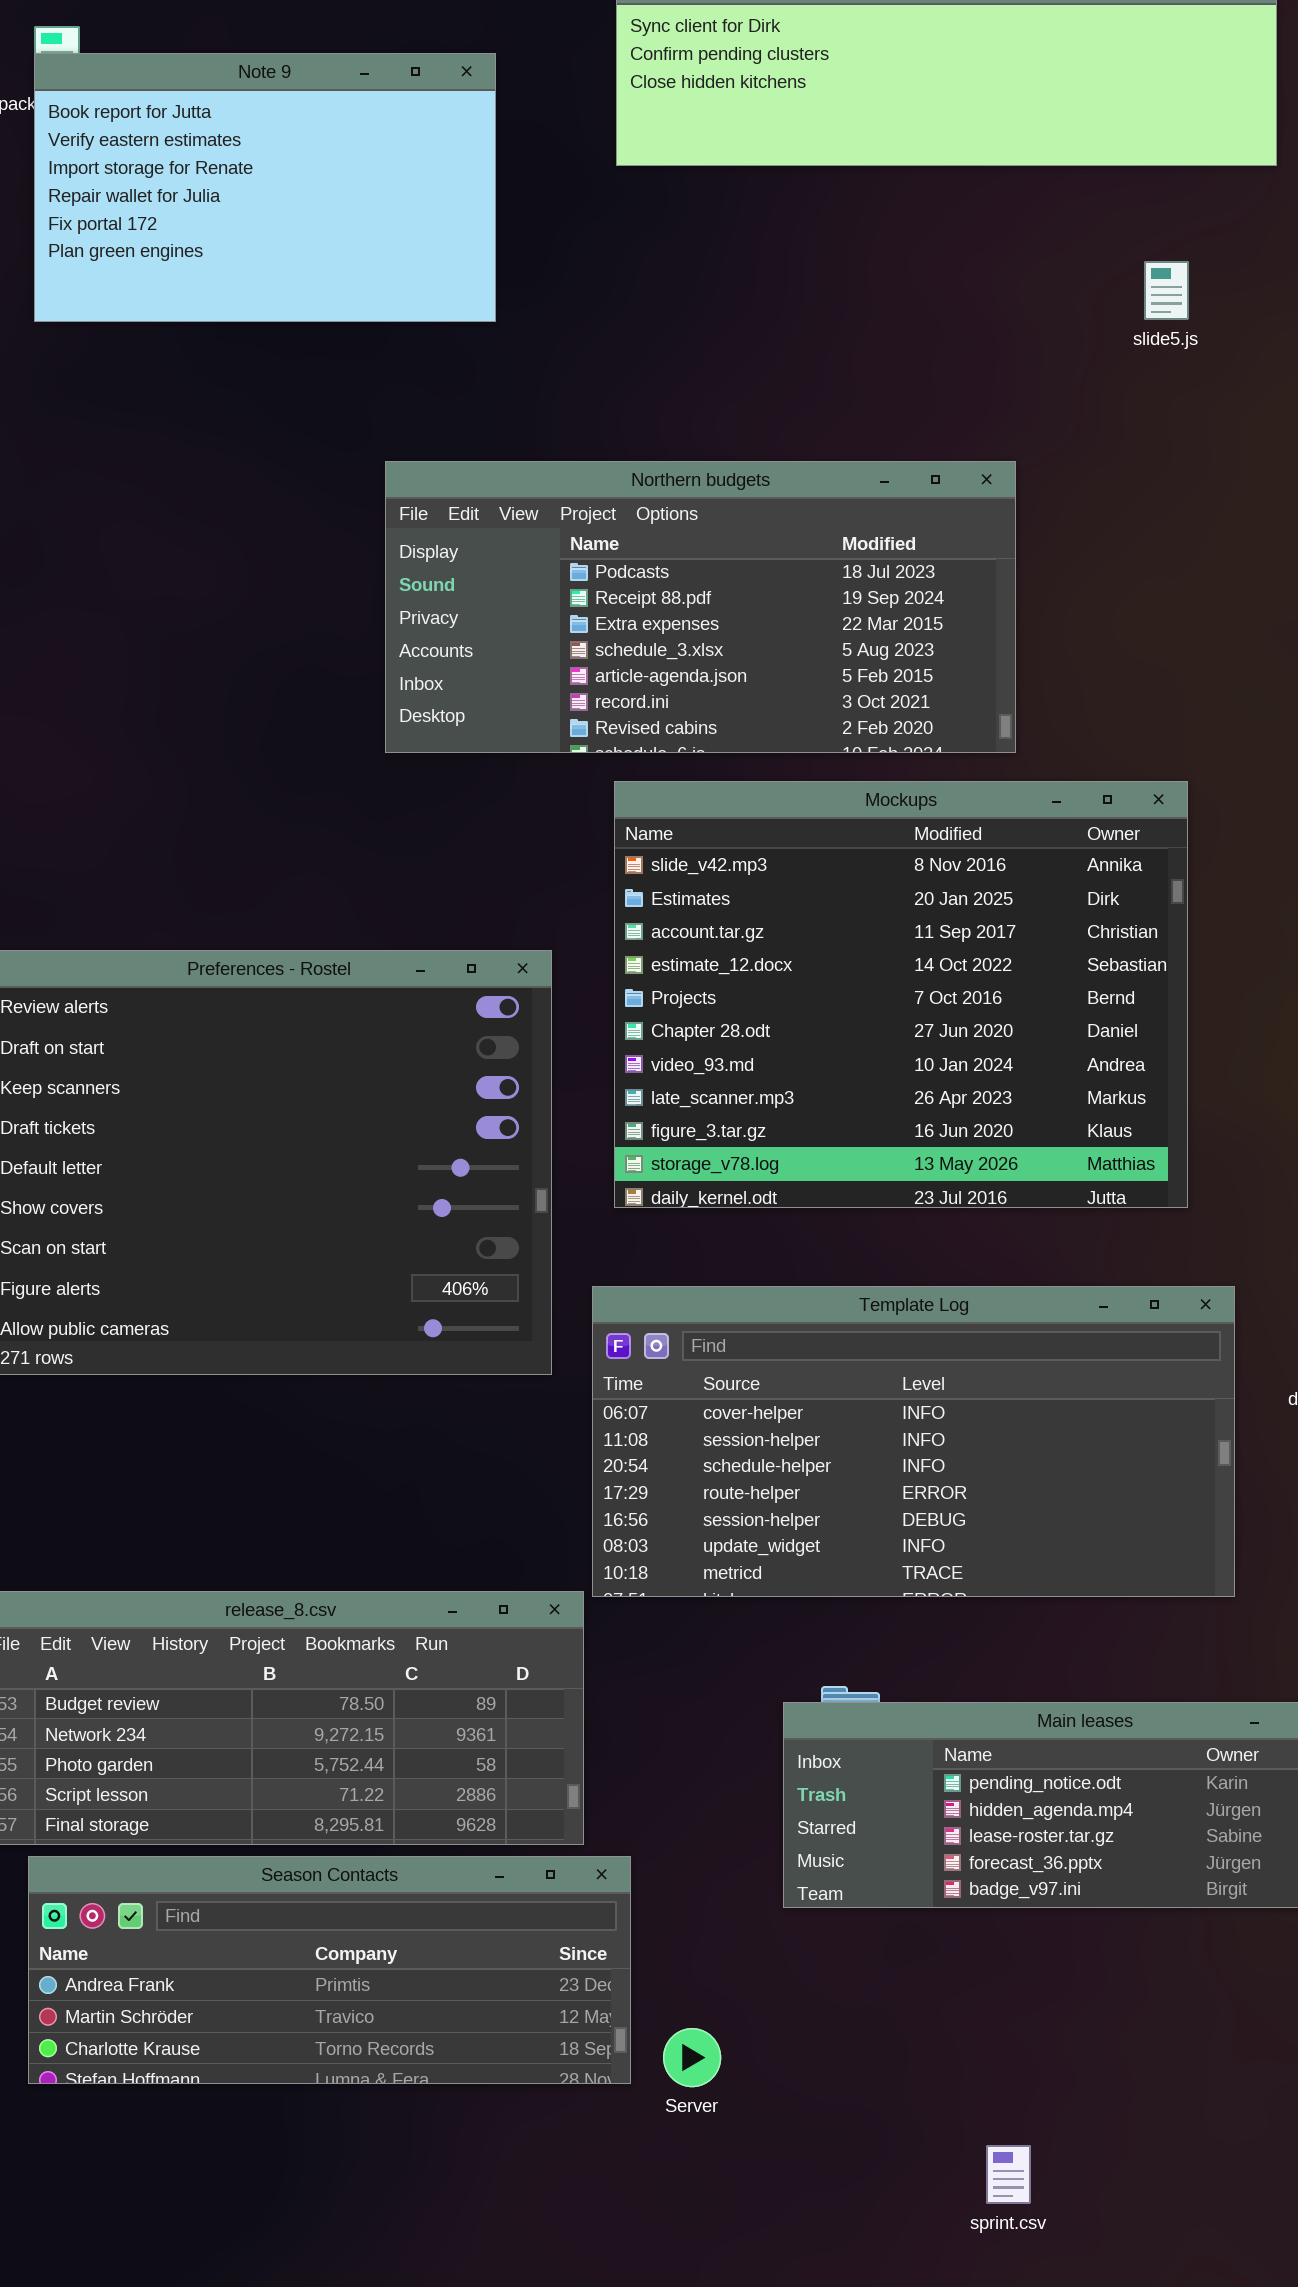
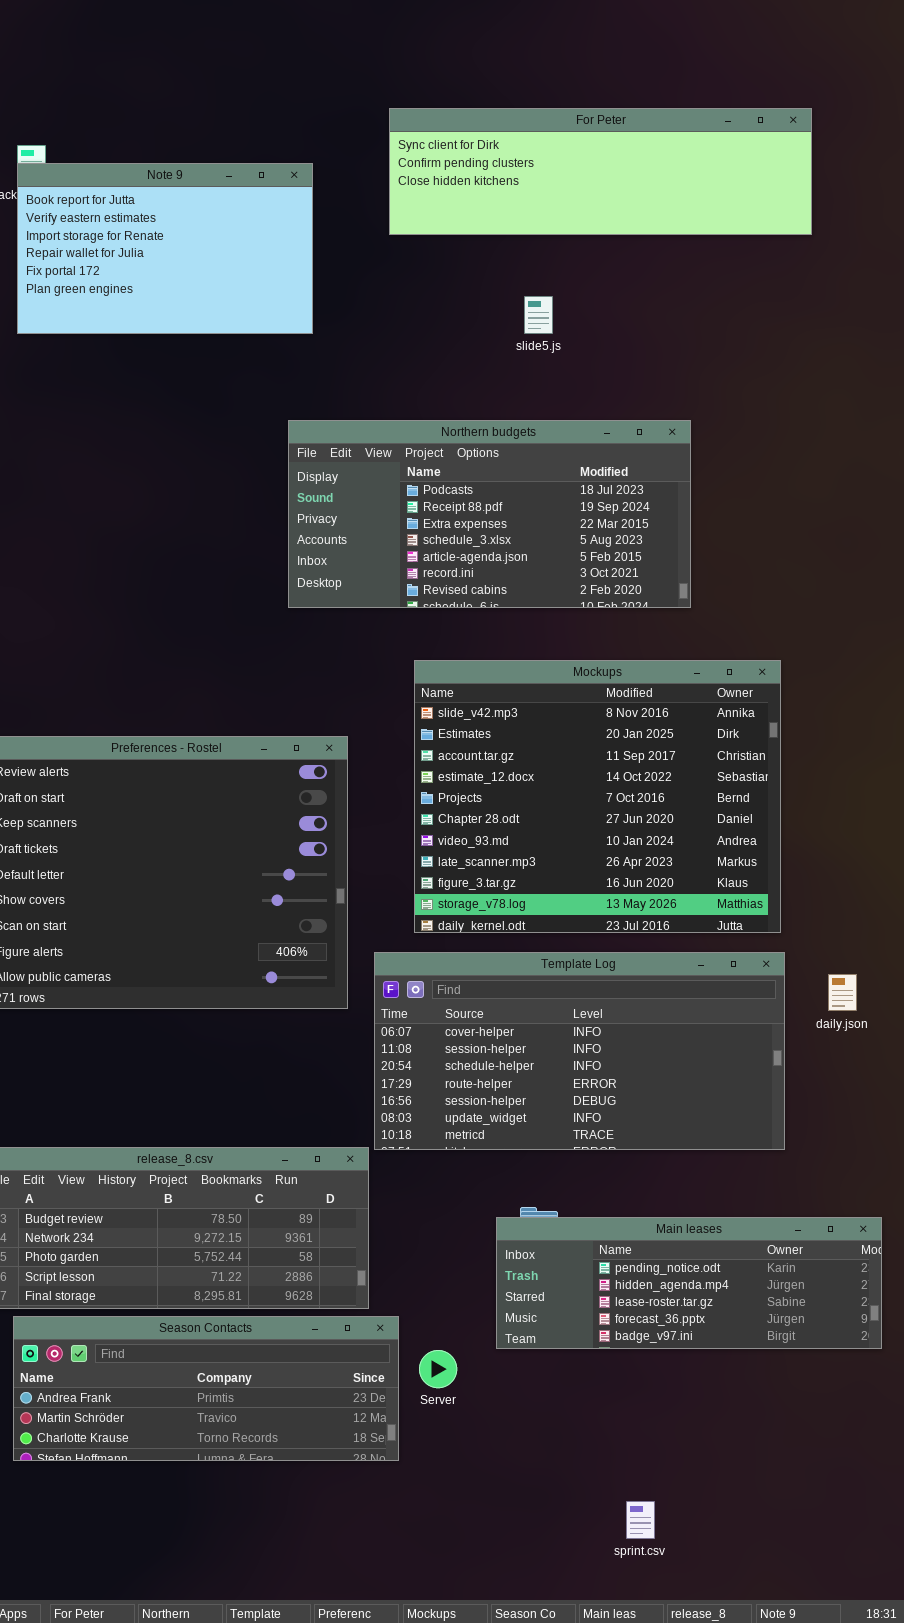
slide5.js: [1144,261,1189,320] -> [524,296,553,334], moved
Northern budgets: [385,461,1016,753] -> [288,420,691,608], moved
Mockups: [614,781,1188,1208] -> [414,660,781,933], moved
Server: [663,2028,721,2087] -> [419,1350,457,1388], moved

